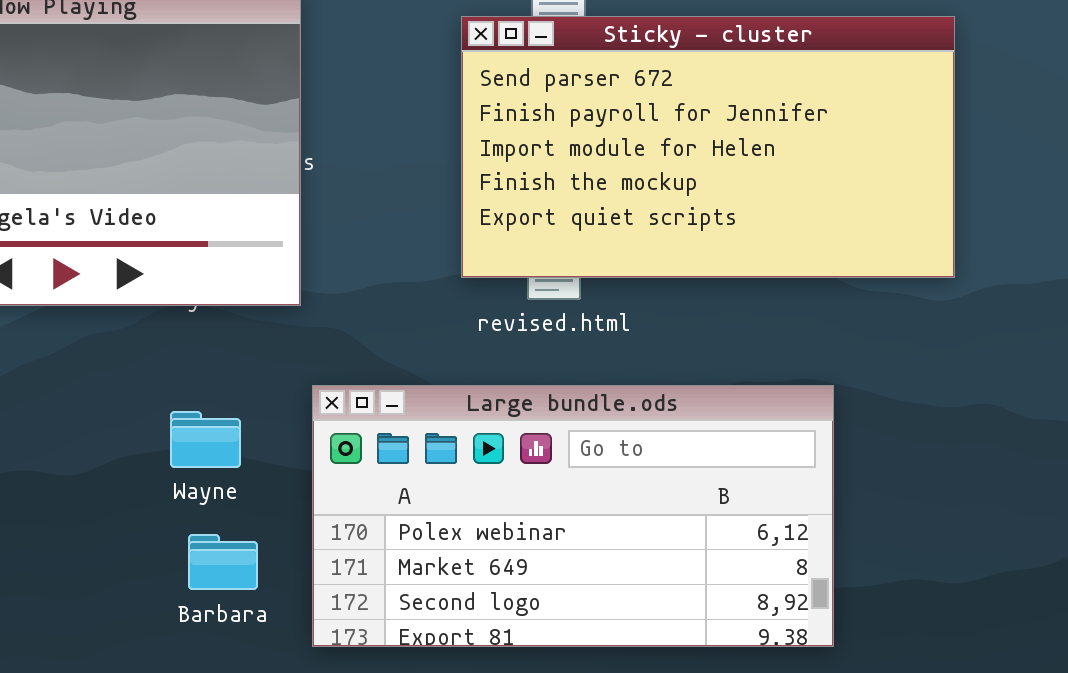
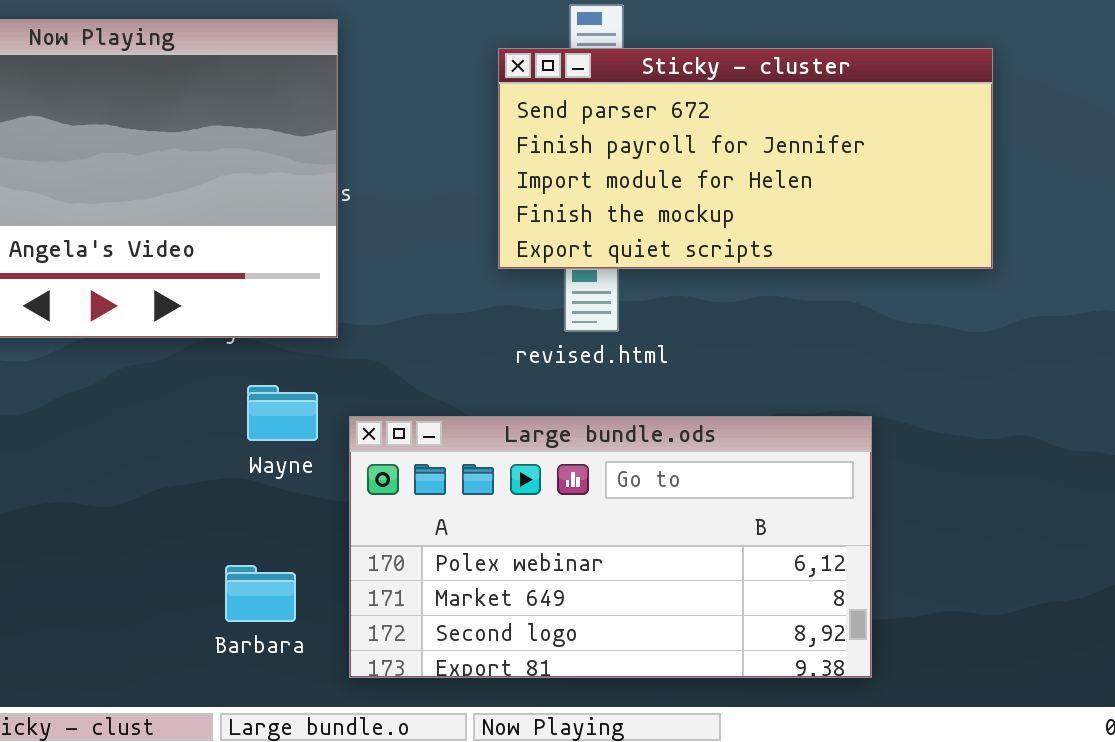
Sticky - cluster: [461,16,955,278] -> [498,48,993,269], resized
Wayne: [170,411,241,468] -> [247,385,318,441], moved

